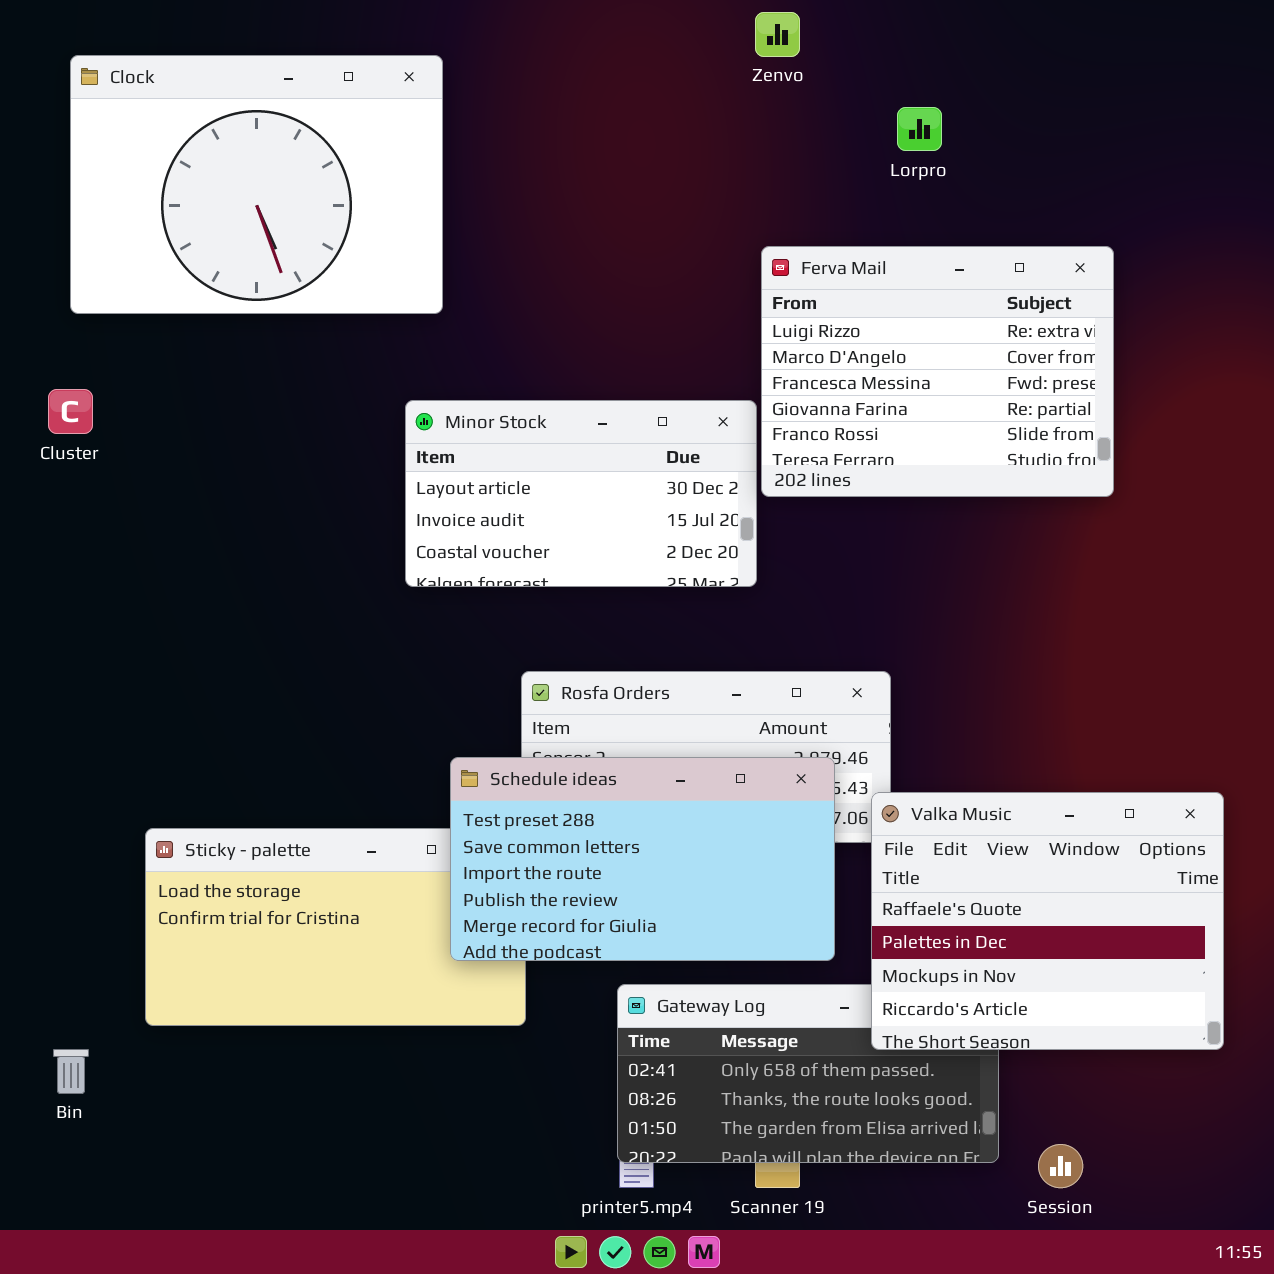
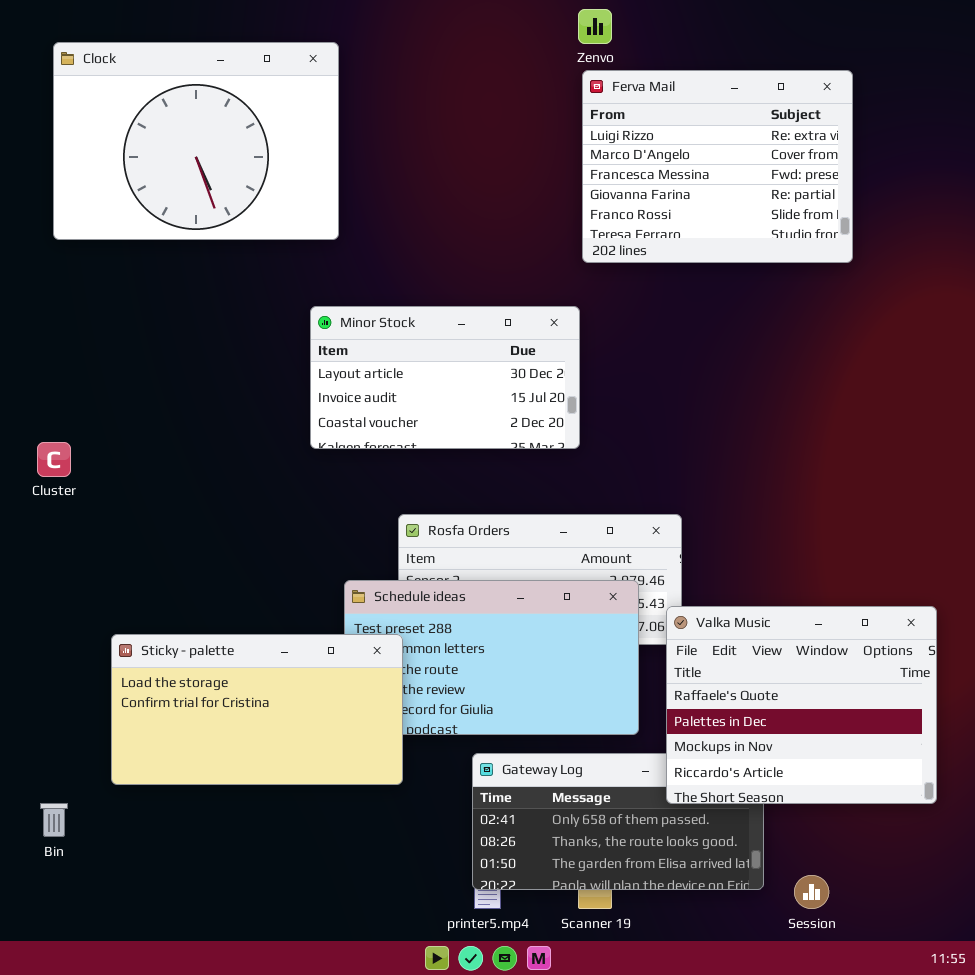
Ferva Mail: [761,246,1114,497] -> [582,70,853,263], moved
Cluster: [48,389,93,434] -> [37,442,71,477], moved
Sticky - palette: [145,828,526,1026] -> [111,634,403,785], raised

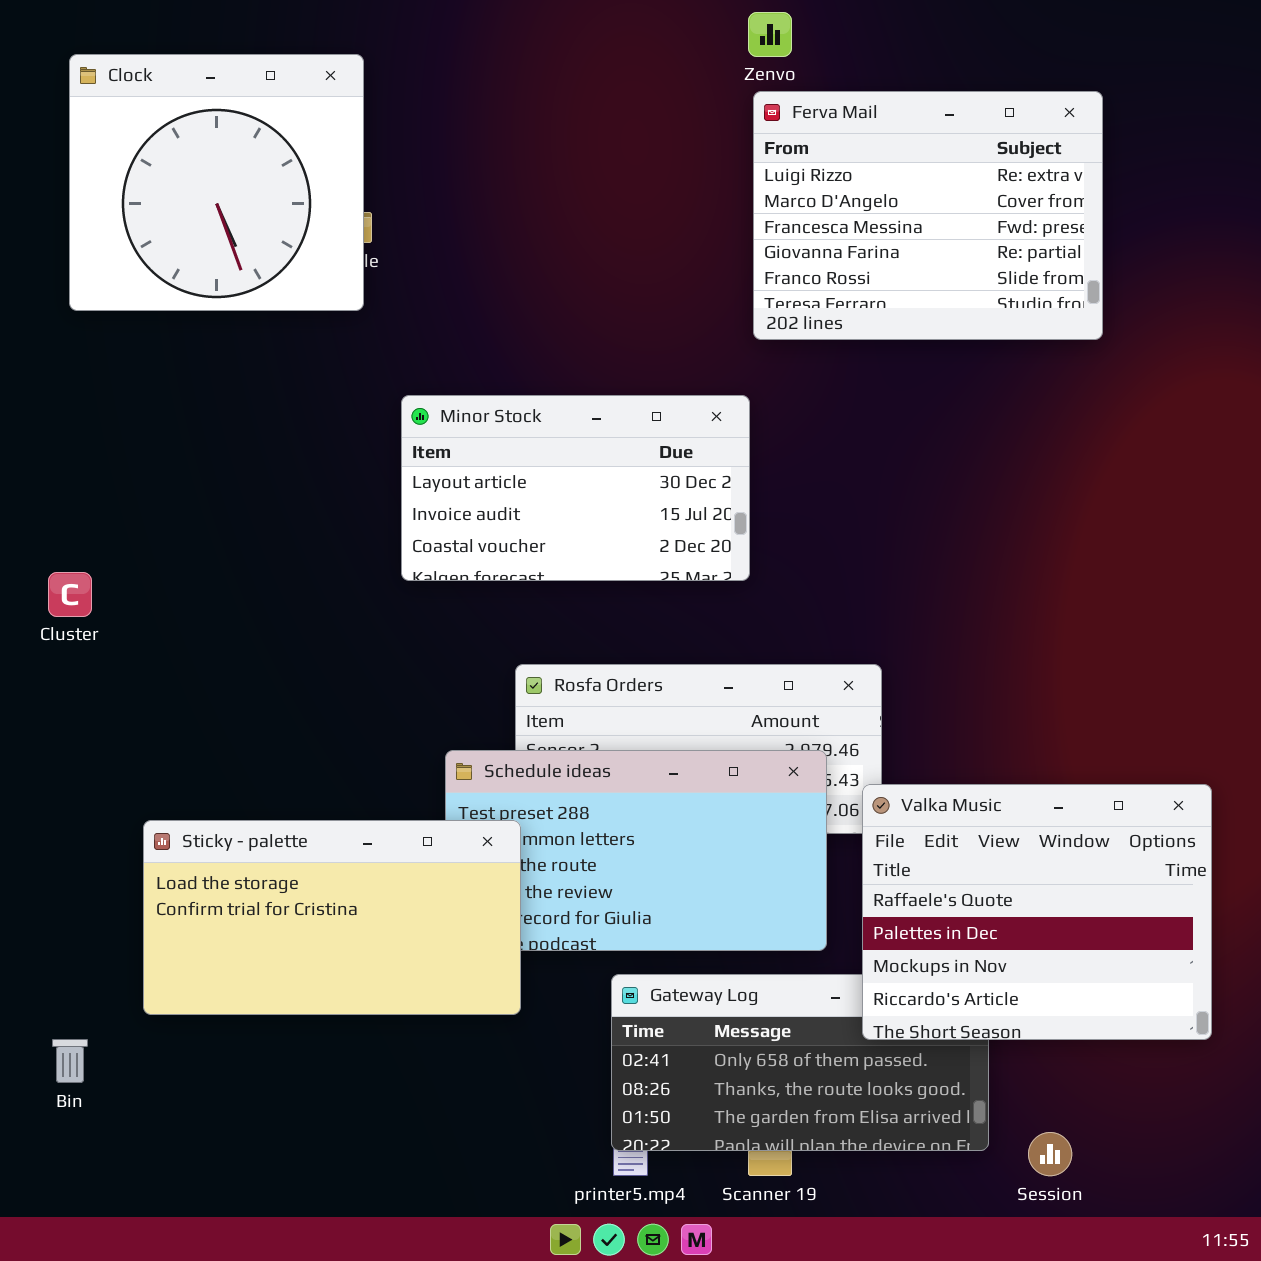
Clock: [53,42,339,240] -> [69,54,364,311], resized

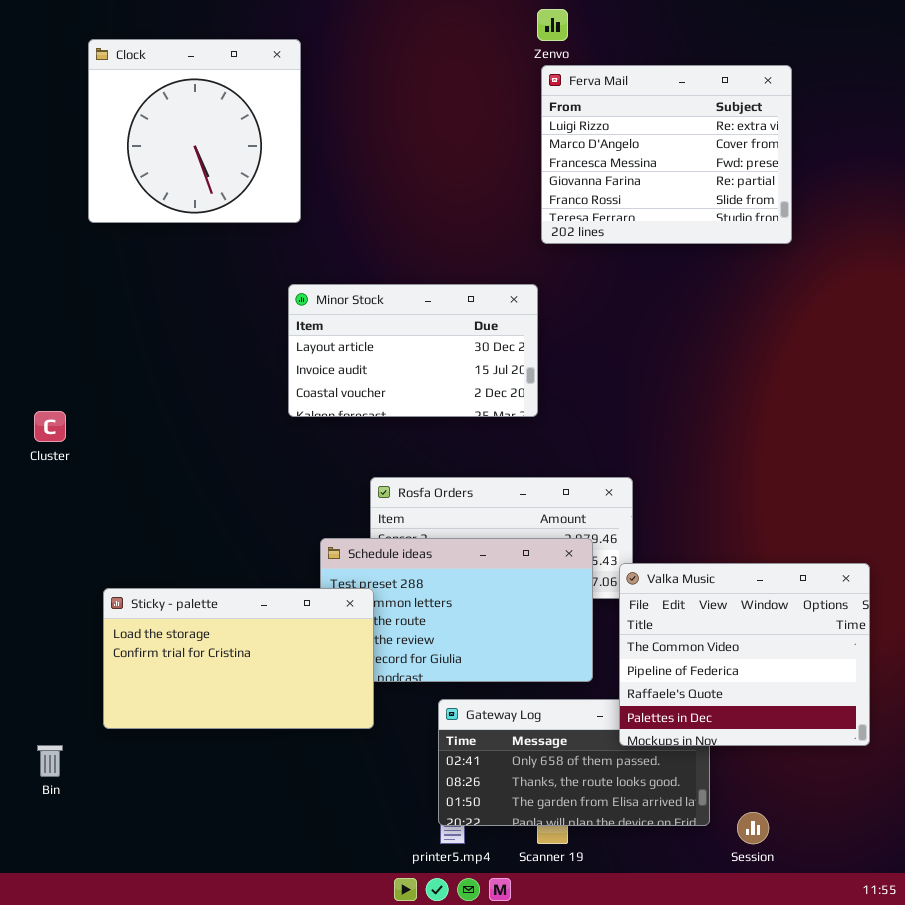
Clock: [69,54,364,311] -> [88,39,301,223], moved
Valka Music: [862,784,1212,1040] -> [619,563,870,746], scrolled up 2 rows

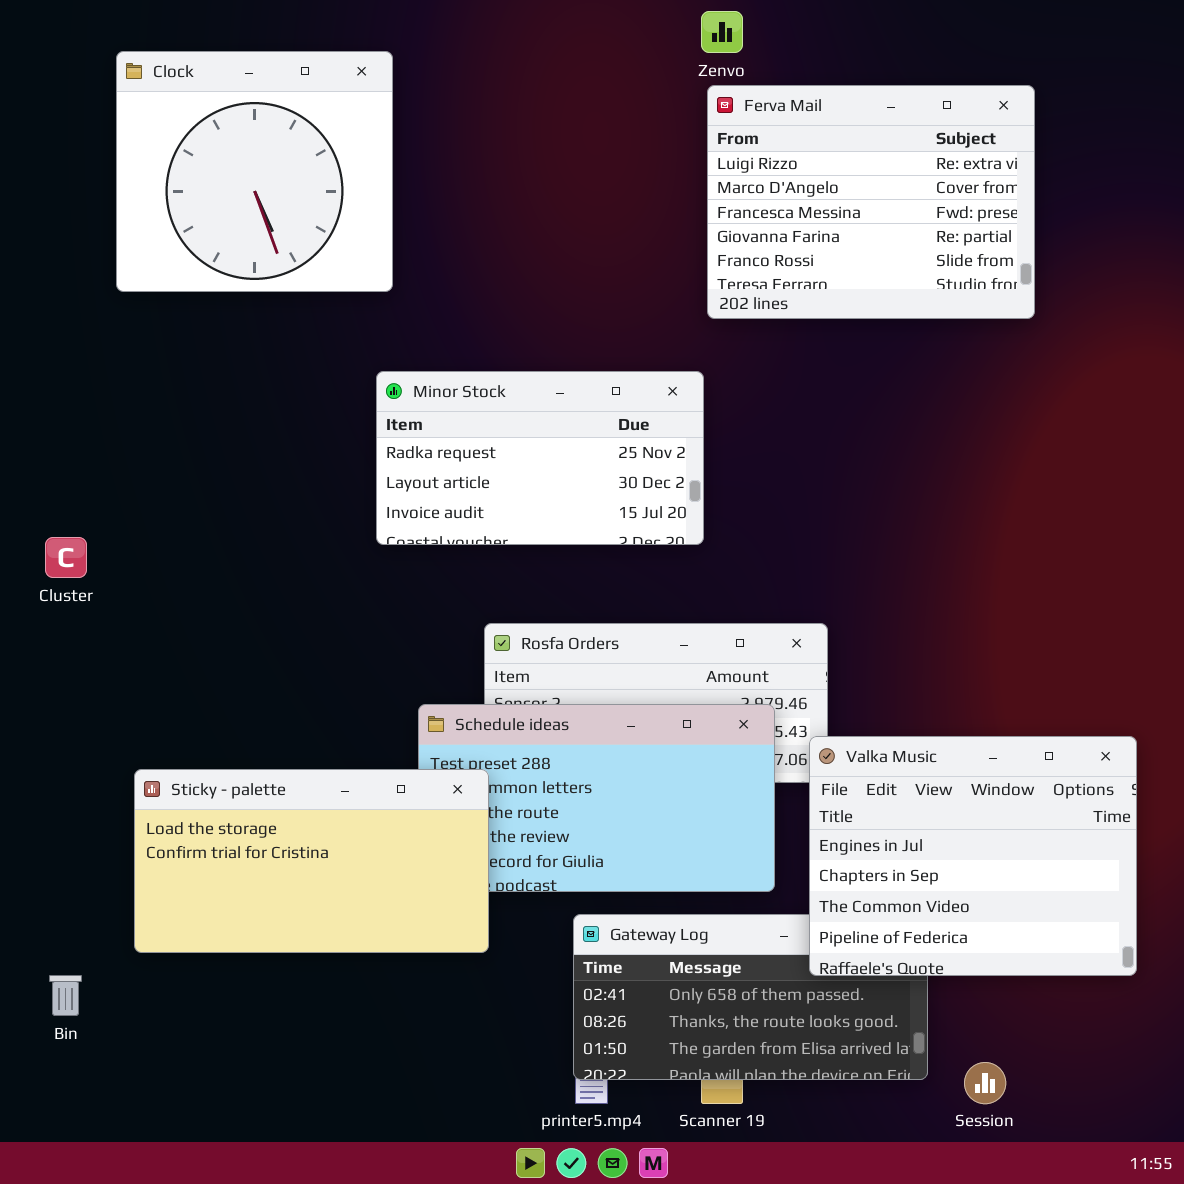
Minor Stock: [288,284,538,417] -> [376,371,704,545], scrolled up 1 row
Valka Music: [619,563,870,746] -> [809,736,1137,976], scrolled up 2 rows

